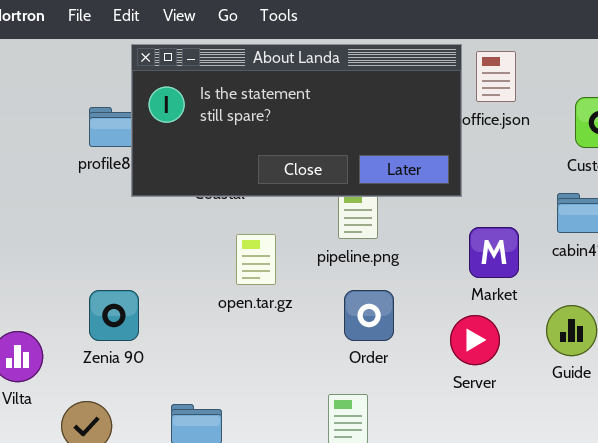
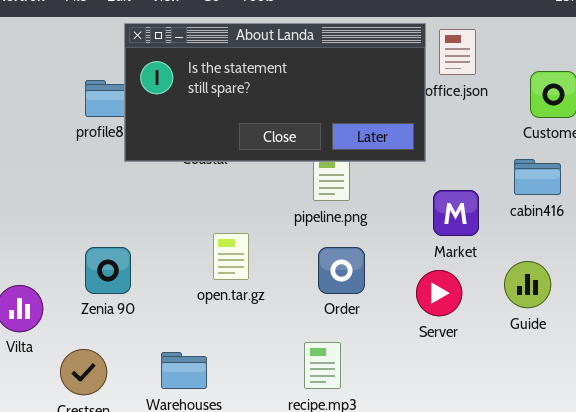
open.tar.gz: [236,234,276,285] -> [213,233,249,280], moved

